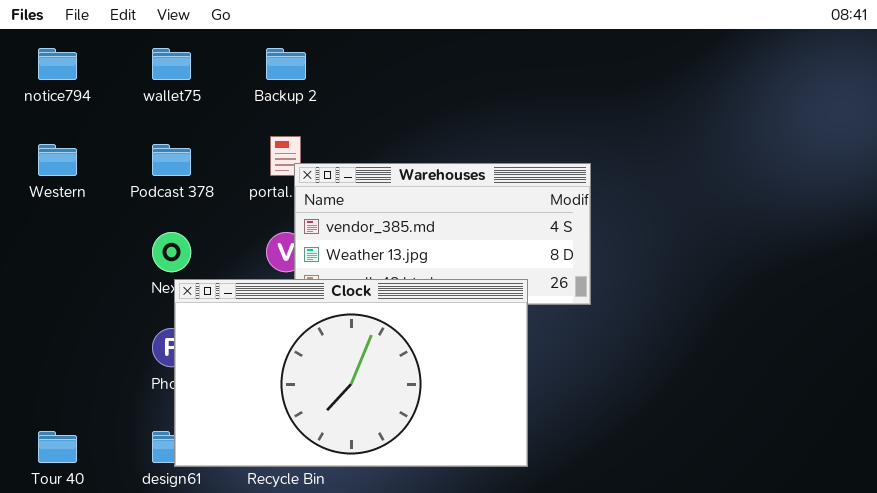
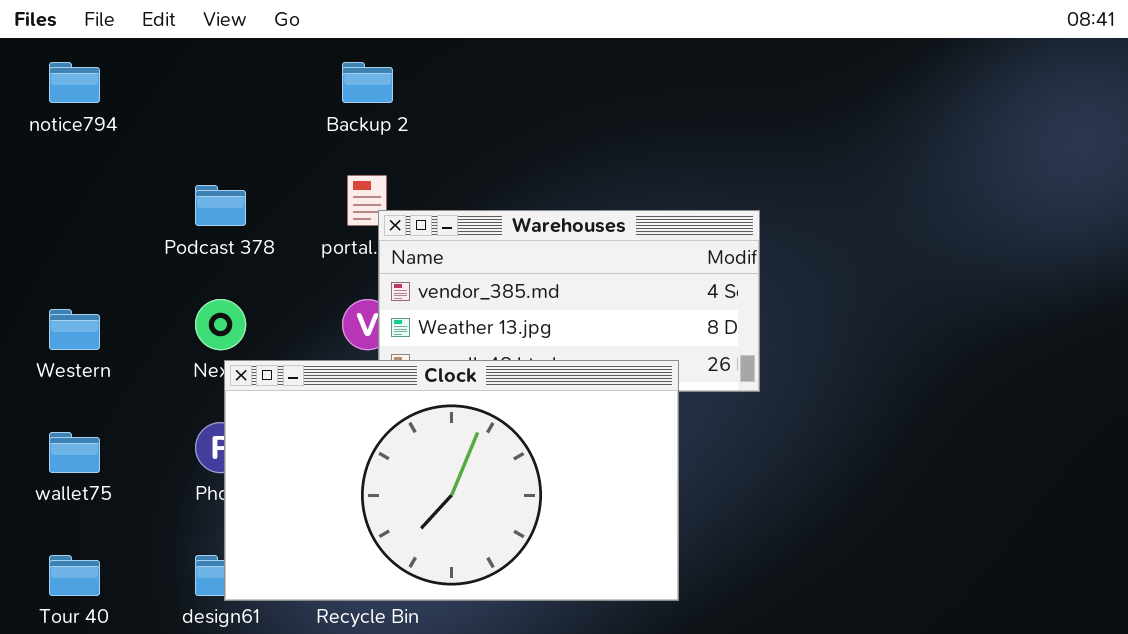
wallet75: [152,48,191,80] -> [49,432,100,473], moved
Western: [38,144,77,176] -> [49,309,100,350], moved

